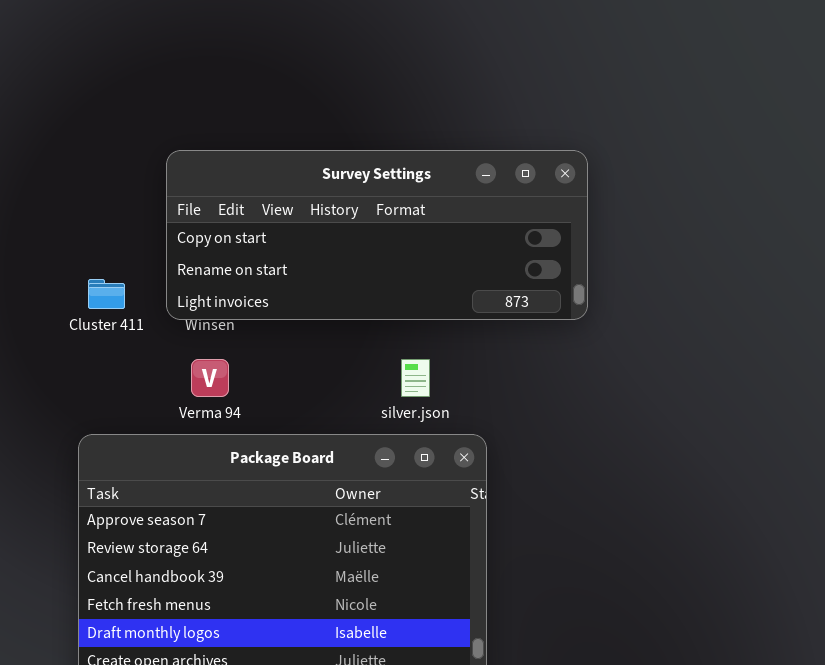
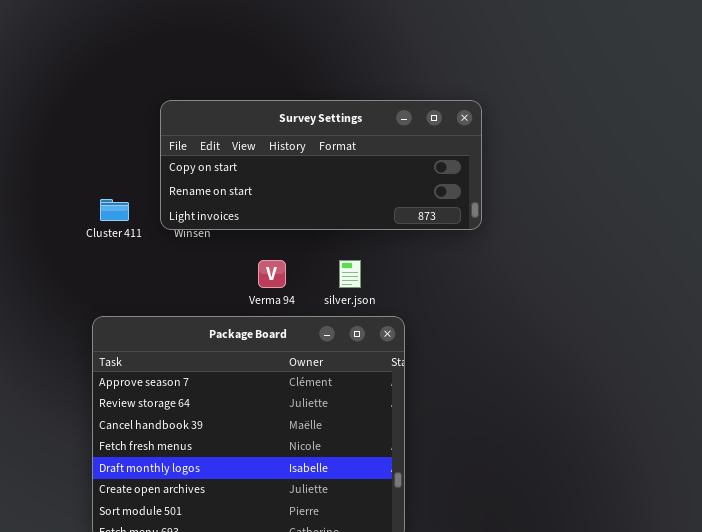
Verma 94: [191,359,229,397] -> [258,260,286,288], moved

